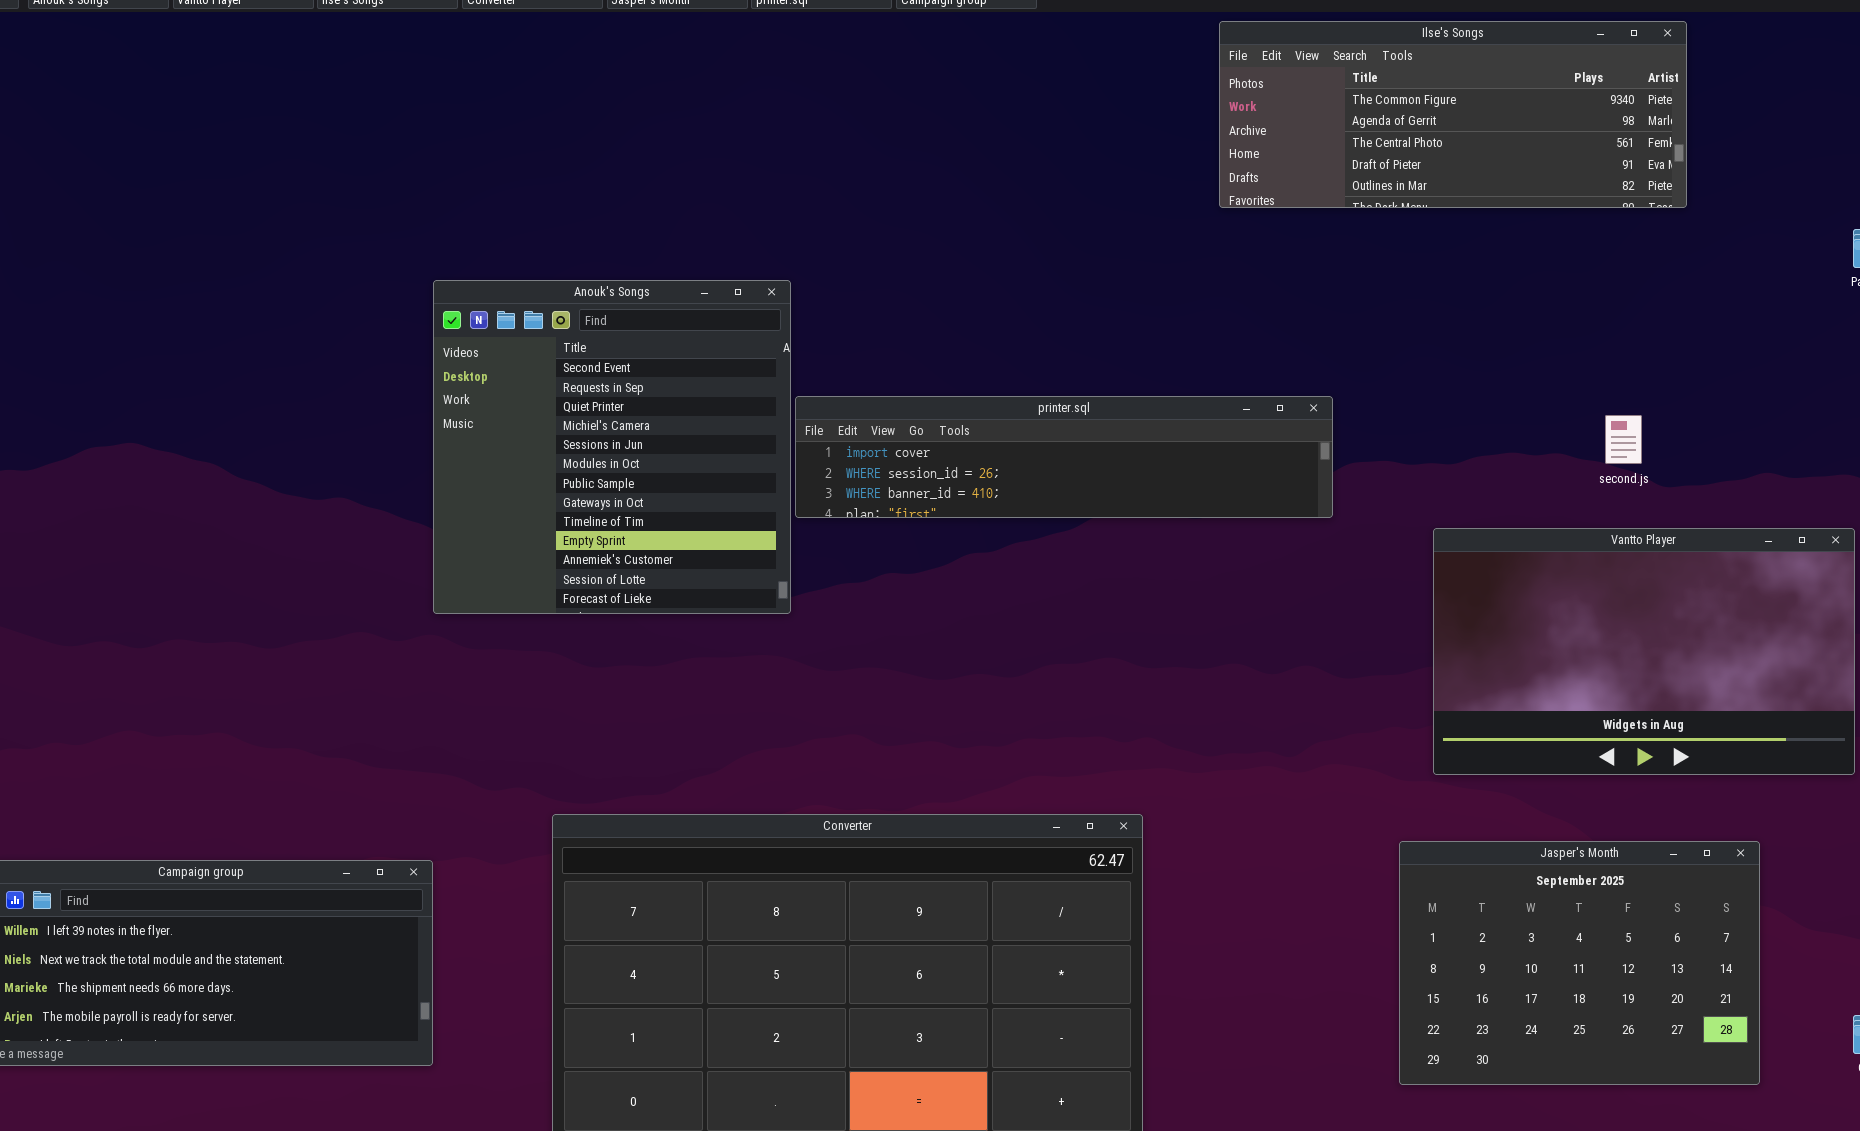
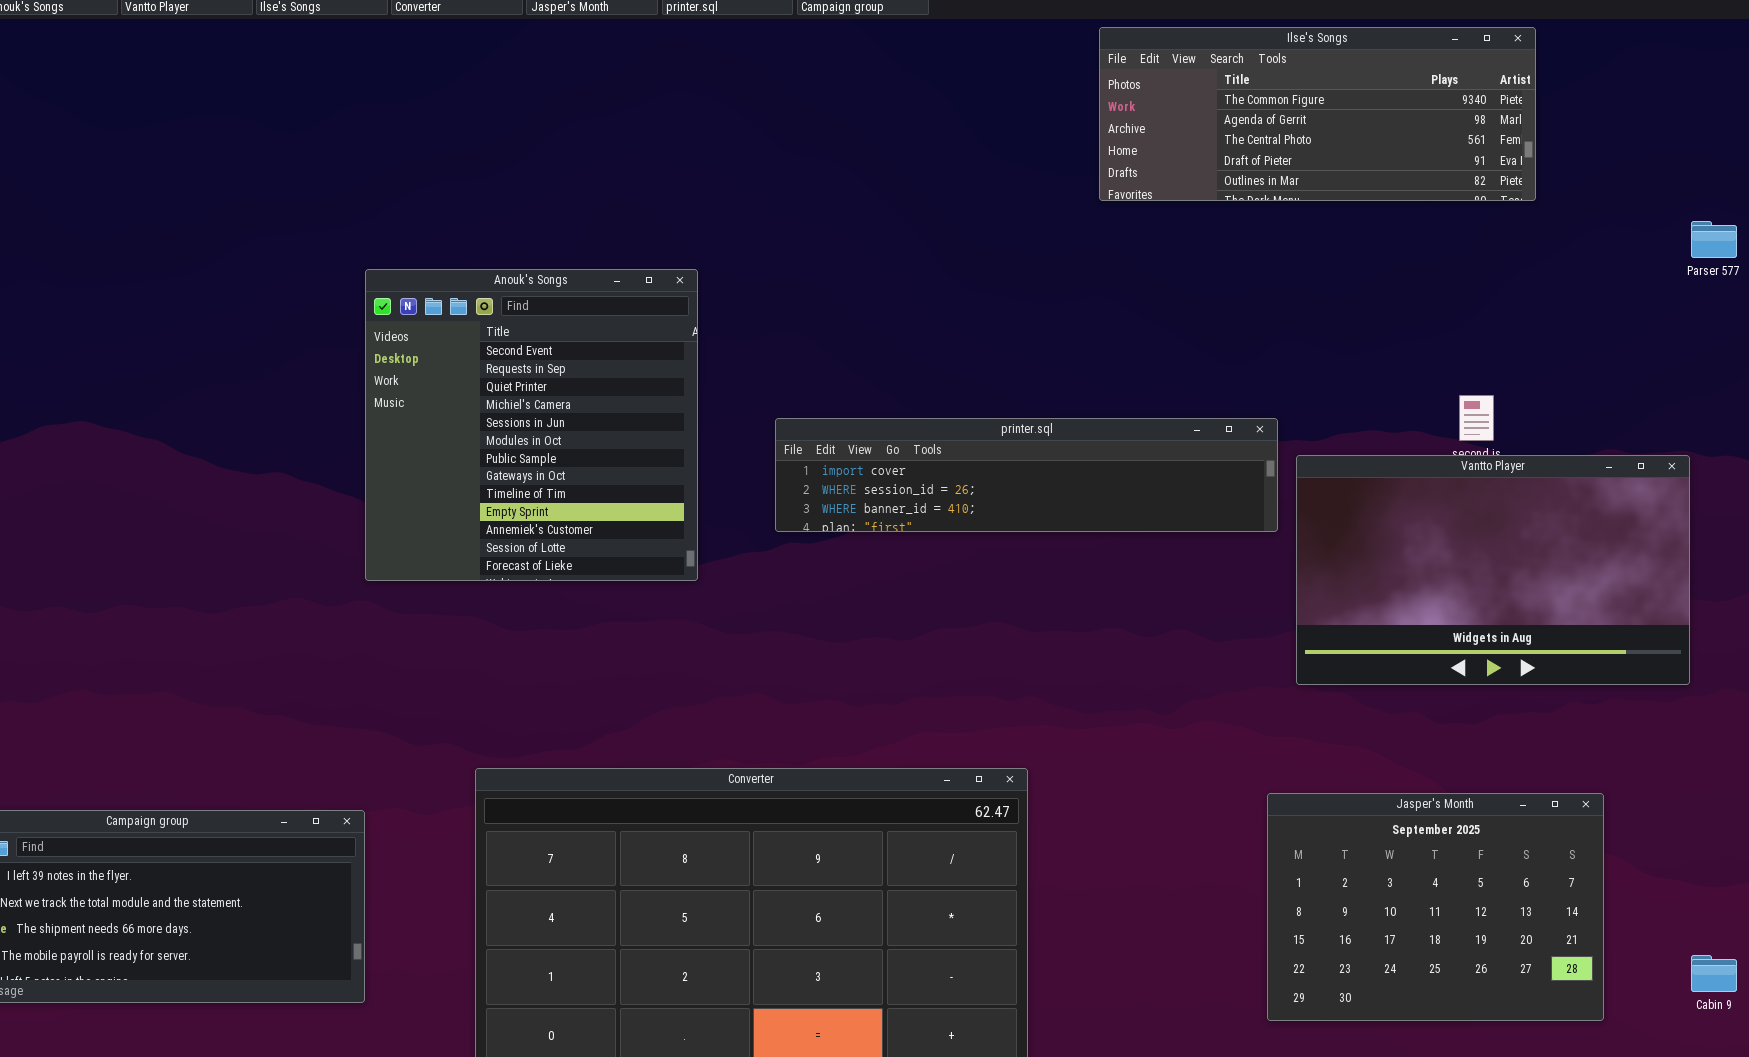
printer.sql: [795,396,1333,518] -> [775,418,1278,532], moved
Vantto Player: [1433,528,1855,775] -> [1296,455,1690,685], moved

